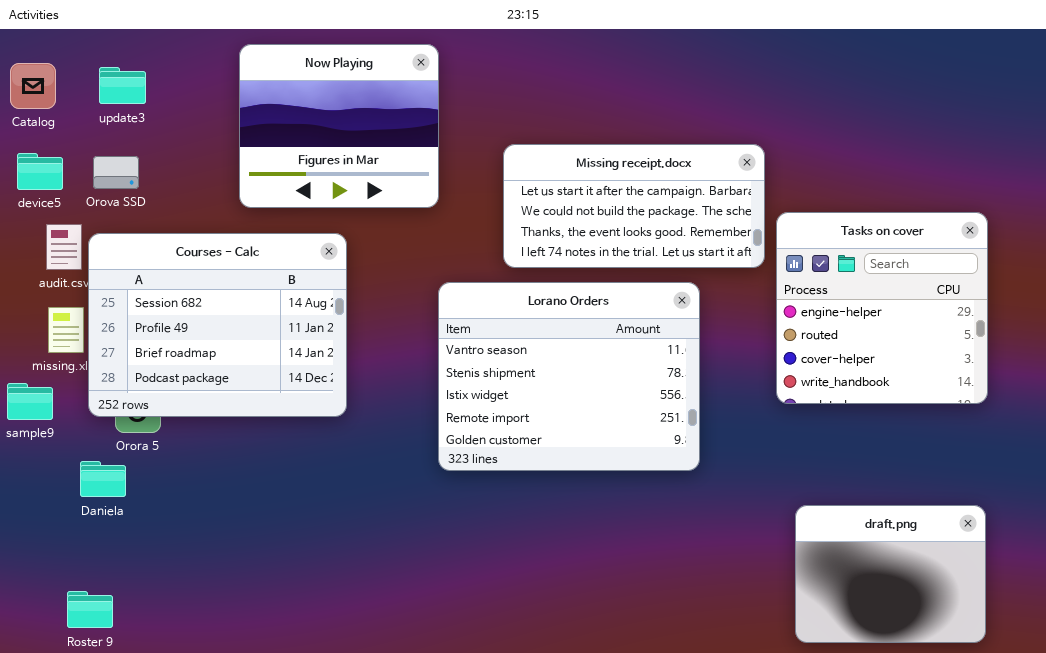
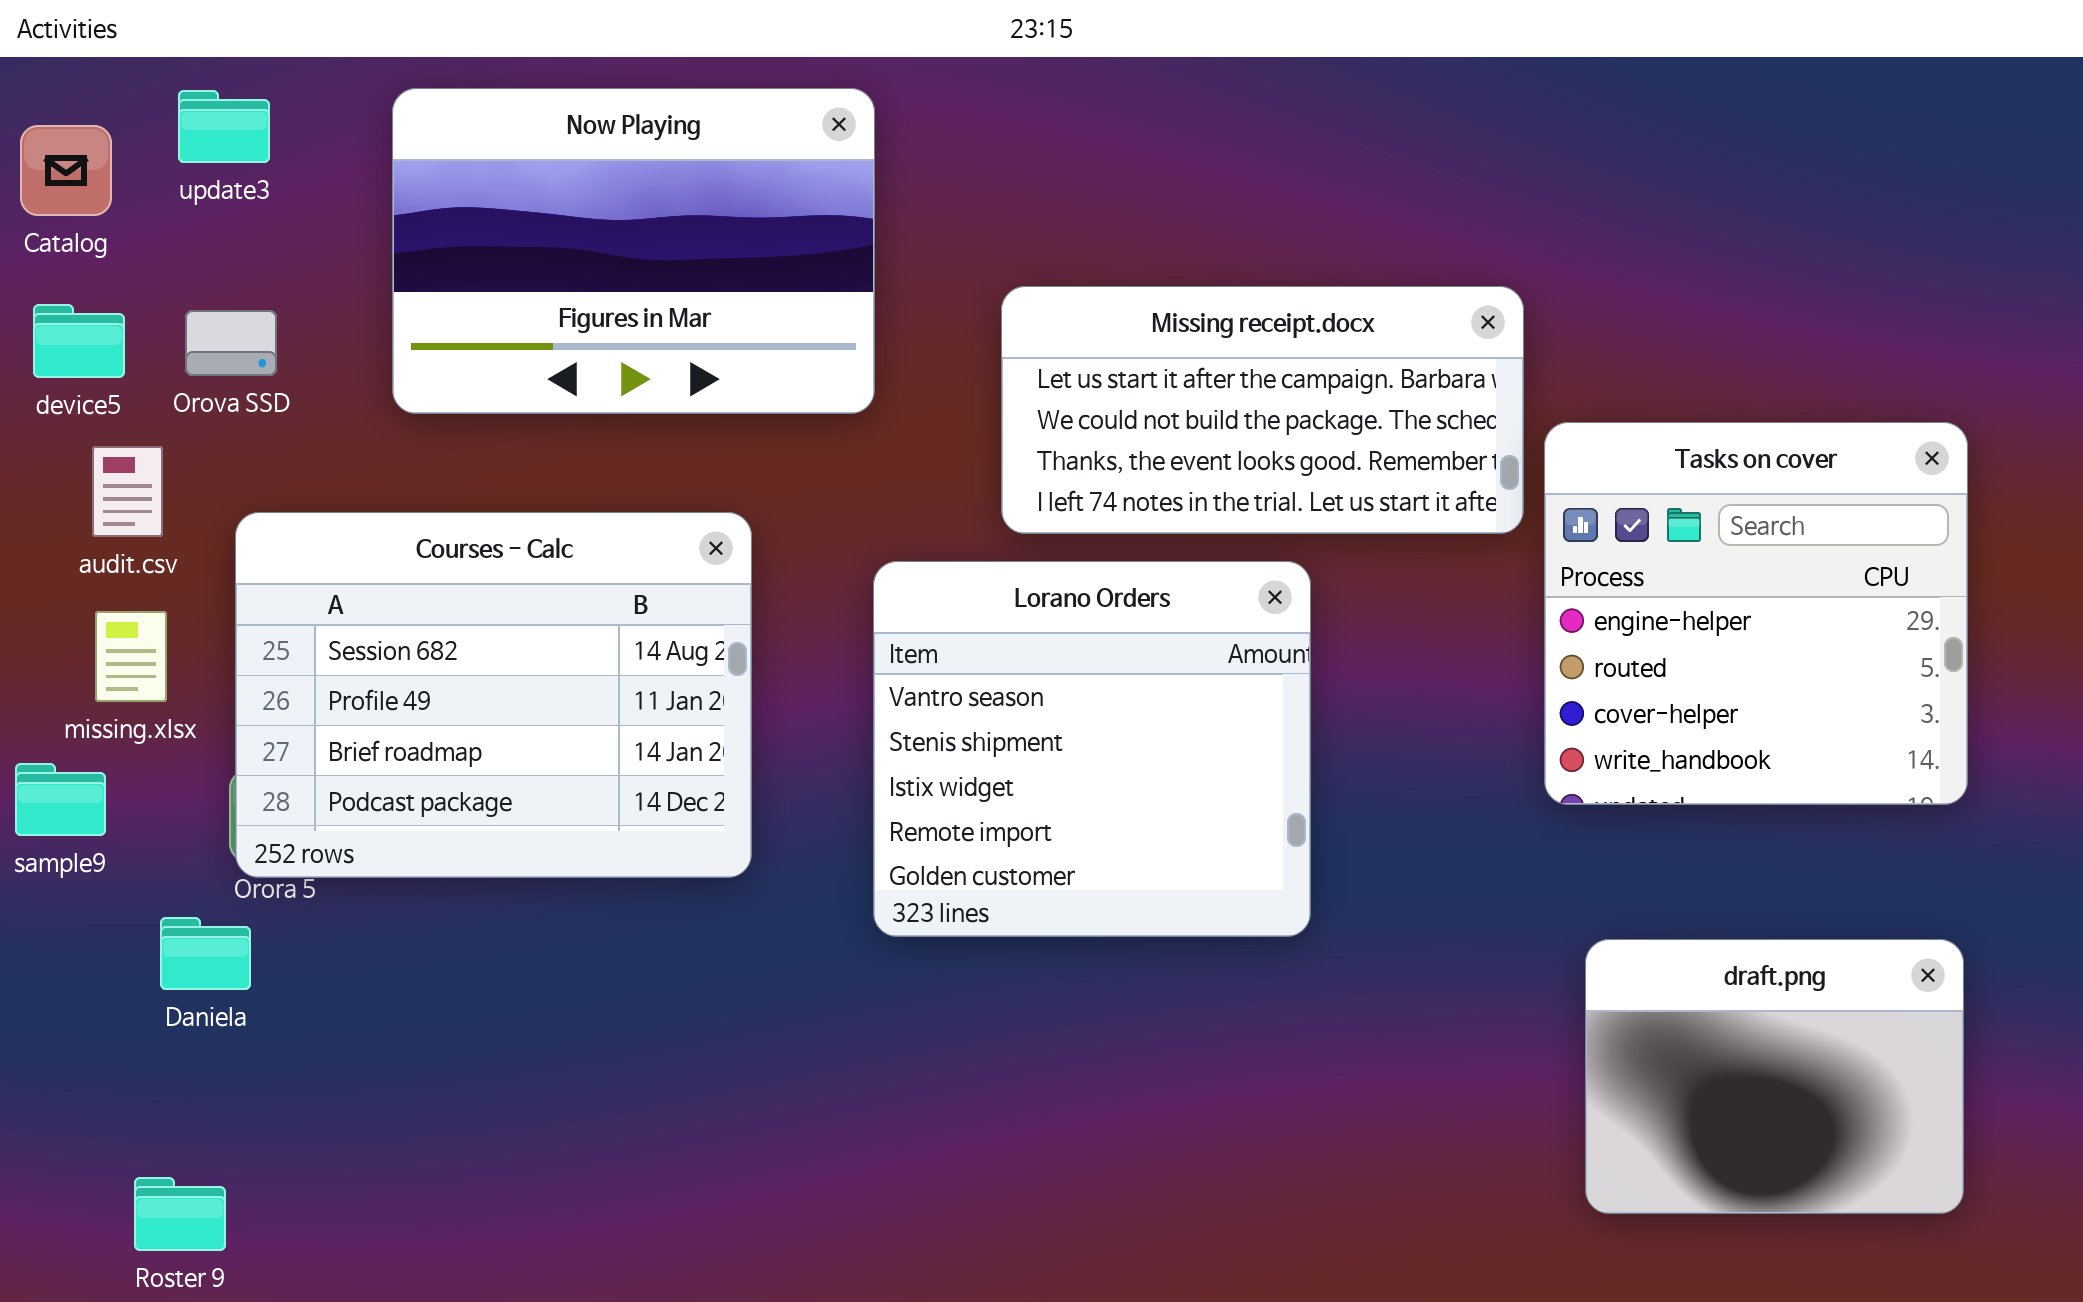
Now Playing: [239,44,439,208] -> [392,88,875,414], resized
update3: [99,67,146,104] -> [178,90,270,163], moved
Courses - Calc: [88,233,347,417] -> [235,512,752,878], moved
Lorano Orders: [438,282,700,471] -> [873,561,1311,937], resized
draft.png: [795,505,986,643] -> [1585,939,1964,1214], moved

